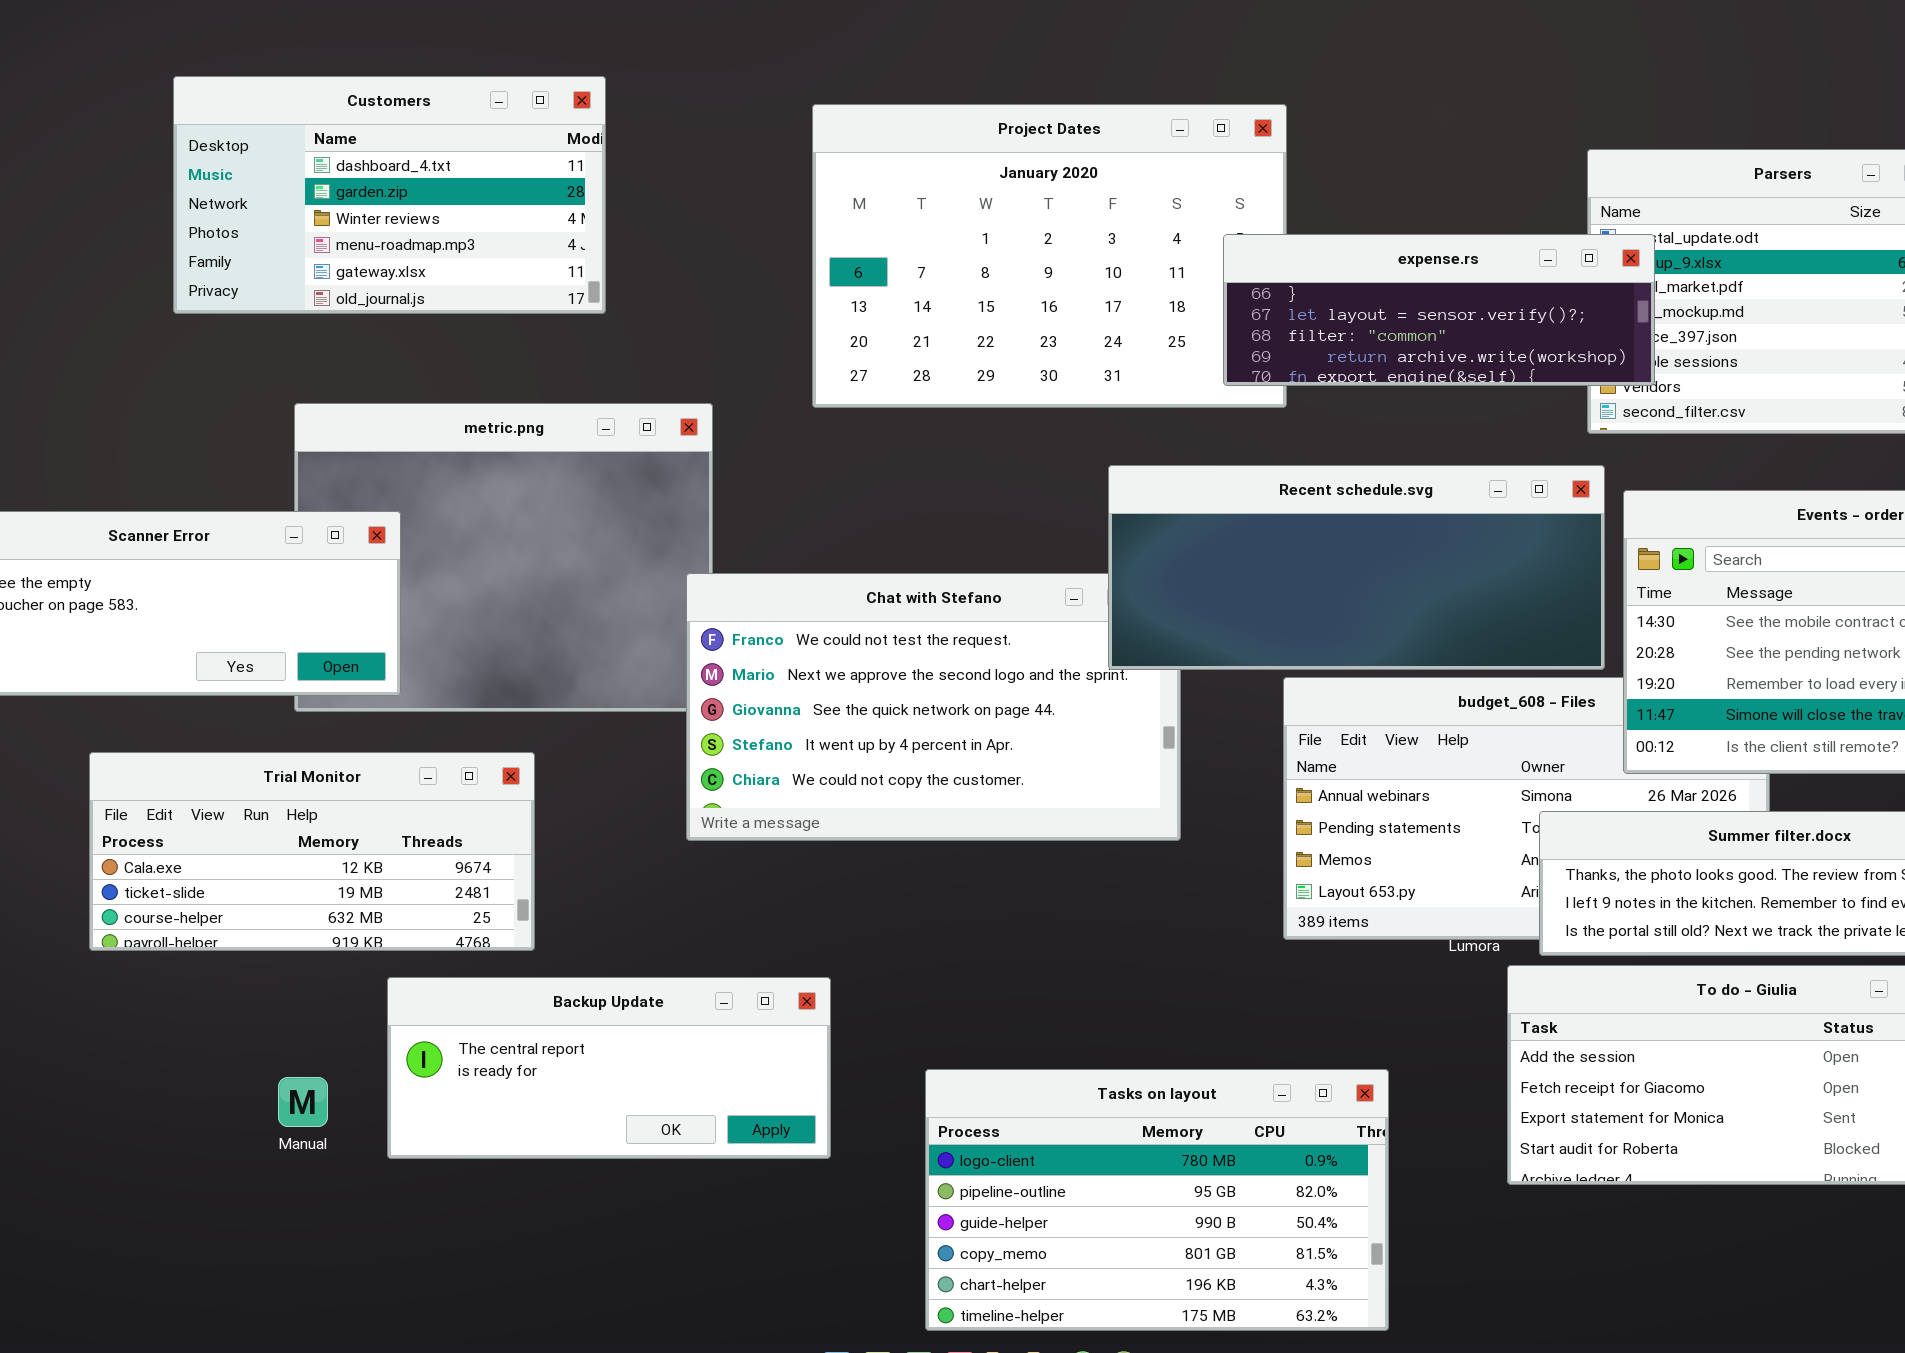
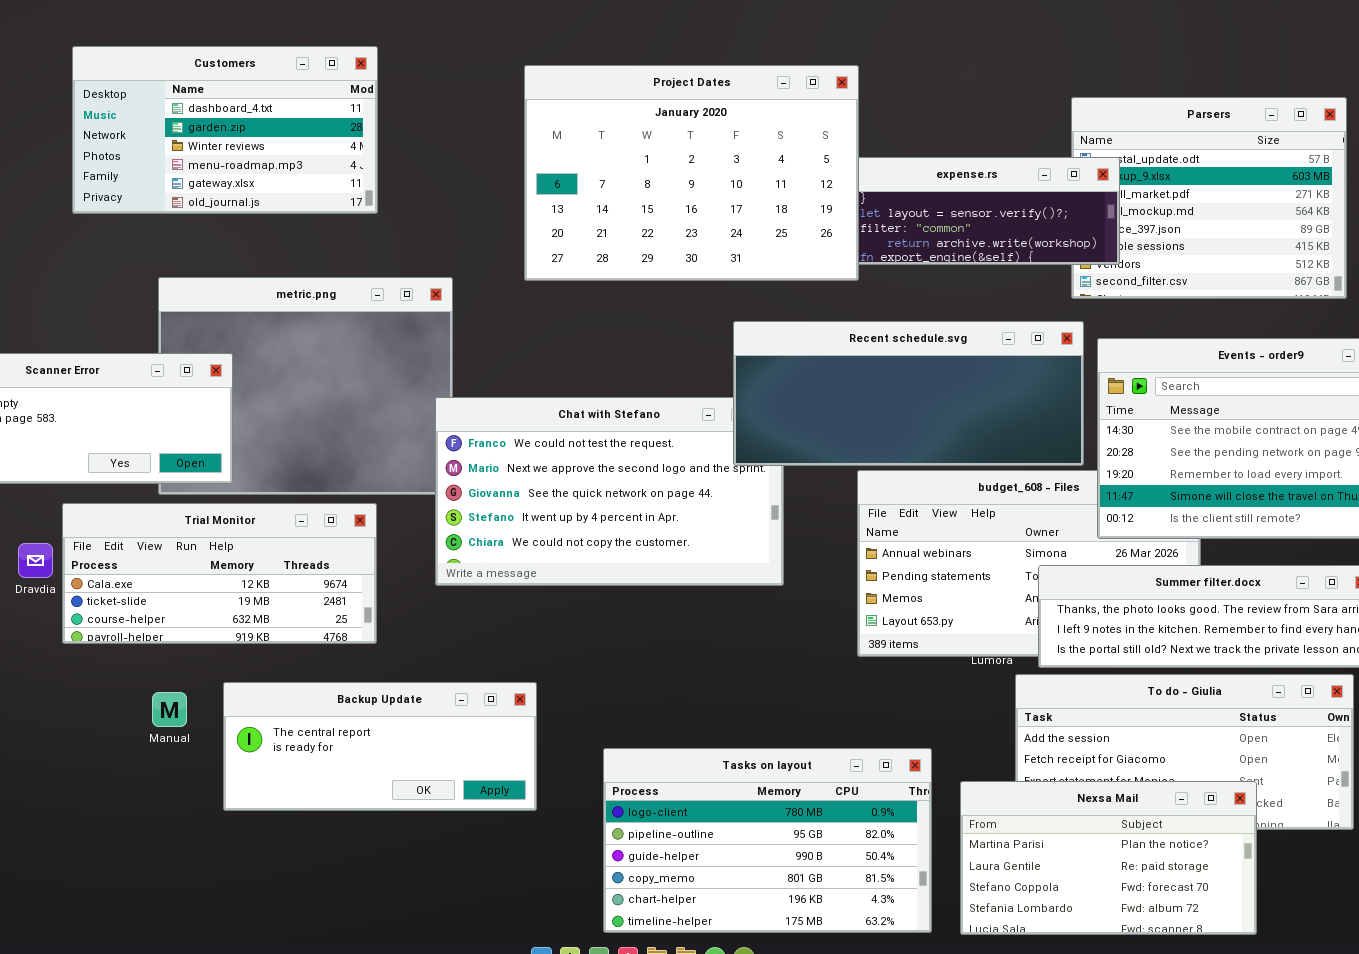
Project Dates: [812,104,1287,408] -> [524,65,859,281], raised
Trial Monitor: [89,752,535,951] -> [62,503,377,644], moved
Manual: [278,1077,328,1127] -> [152,692,187,727], moved
Nexsa Mail: none -> [960,781,1257,935], opened

